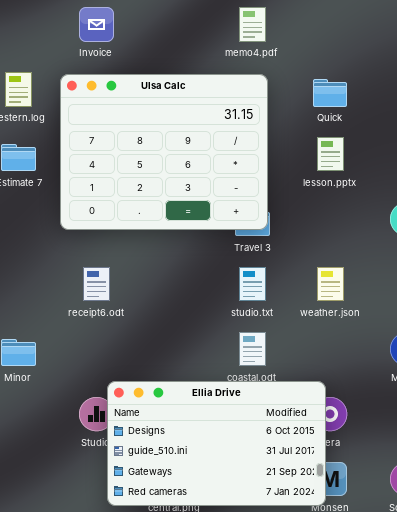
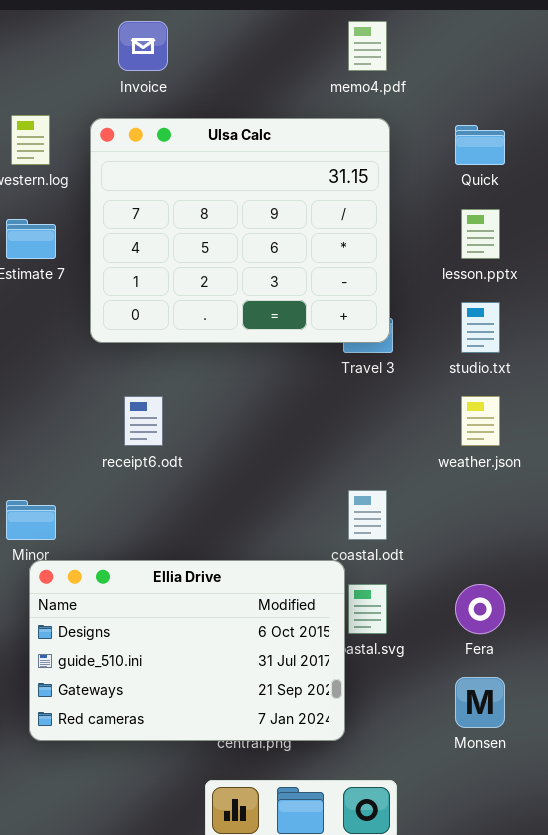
studio.txt: [239,267,266,301] -> [461,302,500,353], moved
Ellia Drive: [107,381,326,506] -> [29,560,345,741], moved

